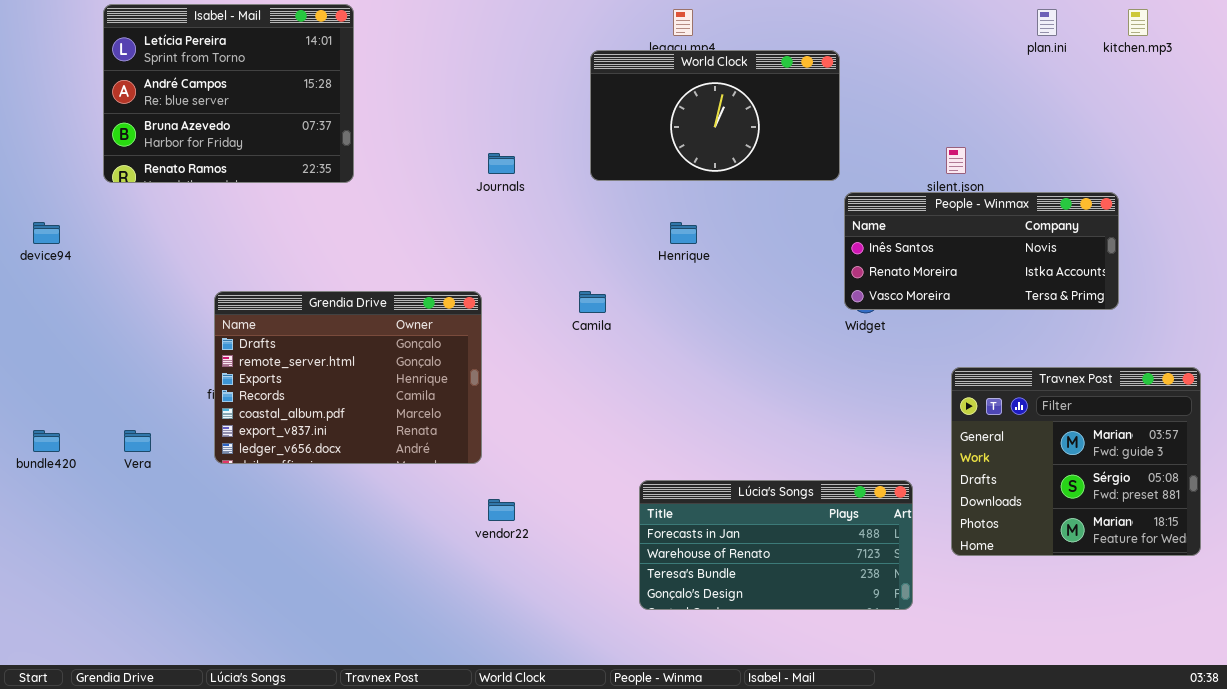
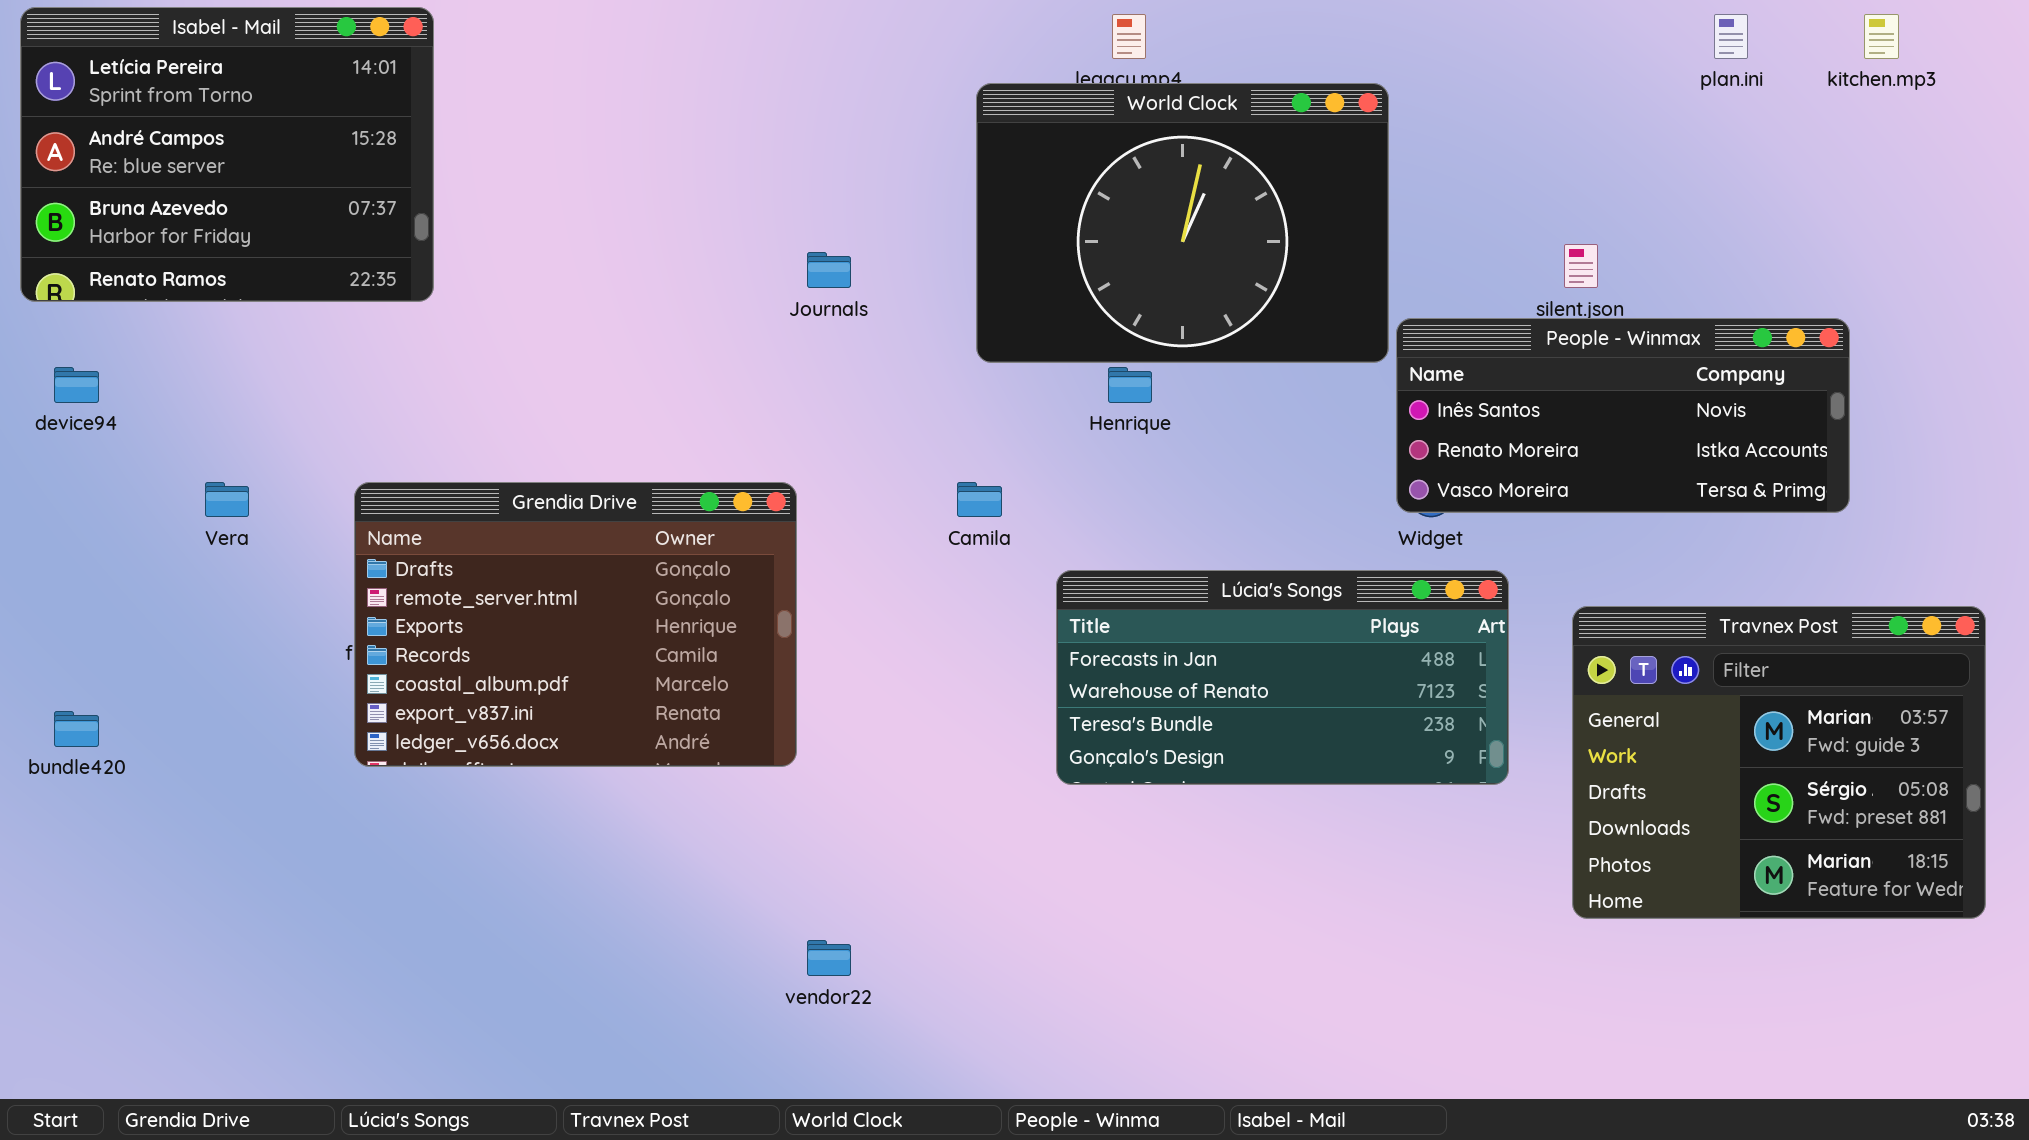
Isabel - Mail: [103,4,354,183] -> [20,7,434,302], moved
World Clock: [590,50,840,181] -> [976,83,1389,363], resized
Vera: [124,430,151,452] -> [205,482,249,517], moved
Lúcia's Songs: [639,480,913,610] -> [1056,570,1509,785], moved
vendor22: [488,499,515,521] -> [807,940,851,976], moved

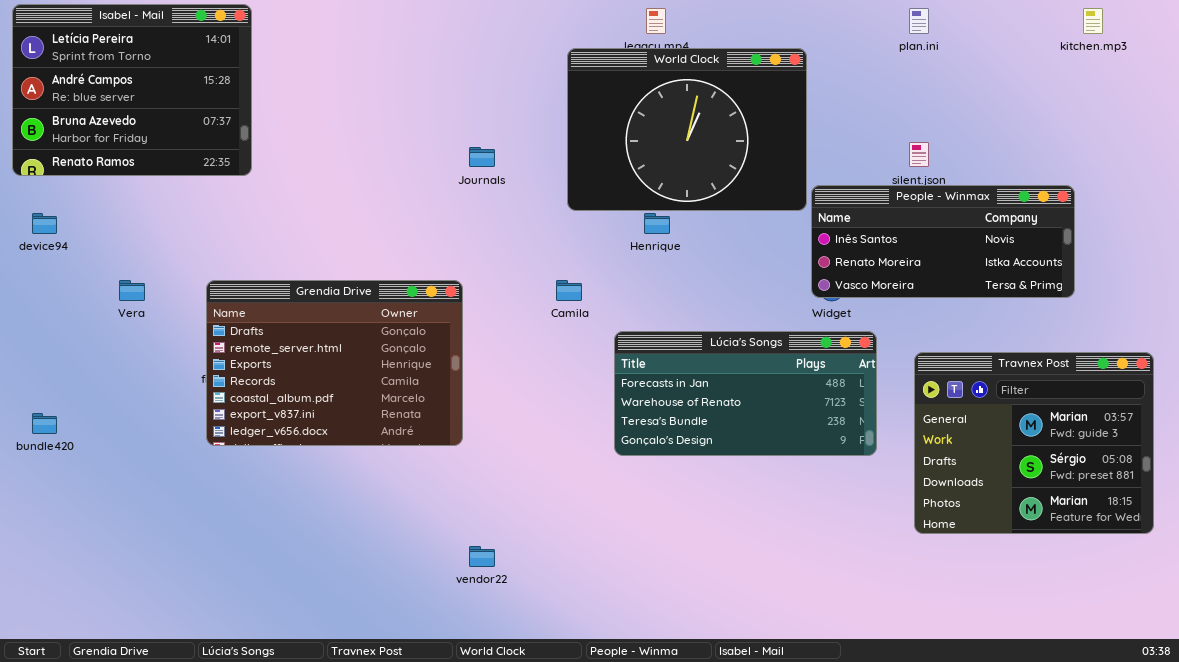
plan.ini: [1714,14,1748,59] -> [909,8,929,34], moved

